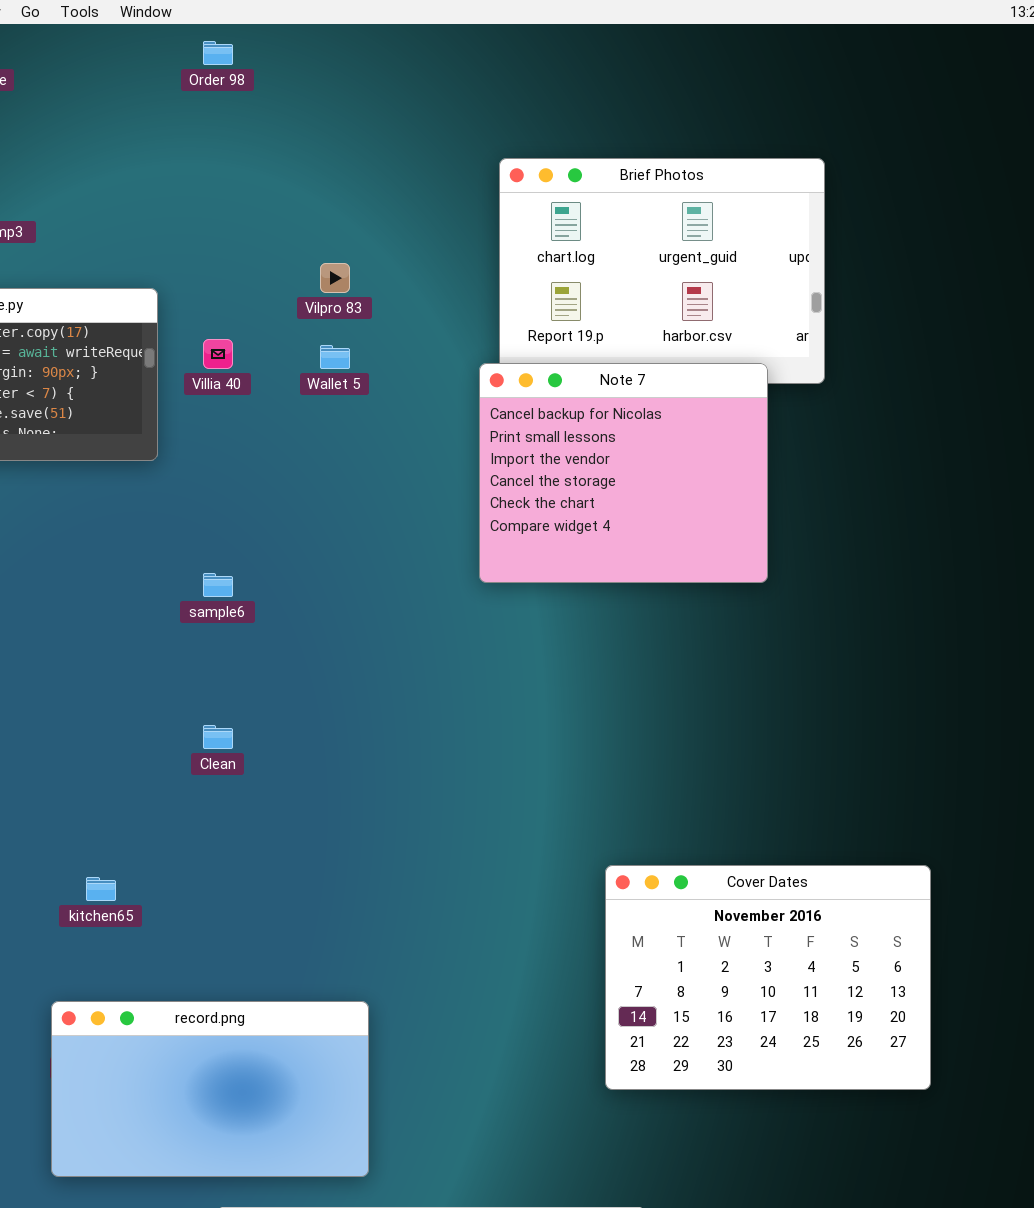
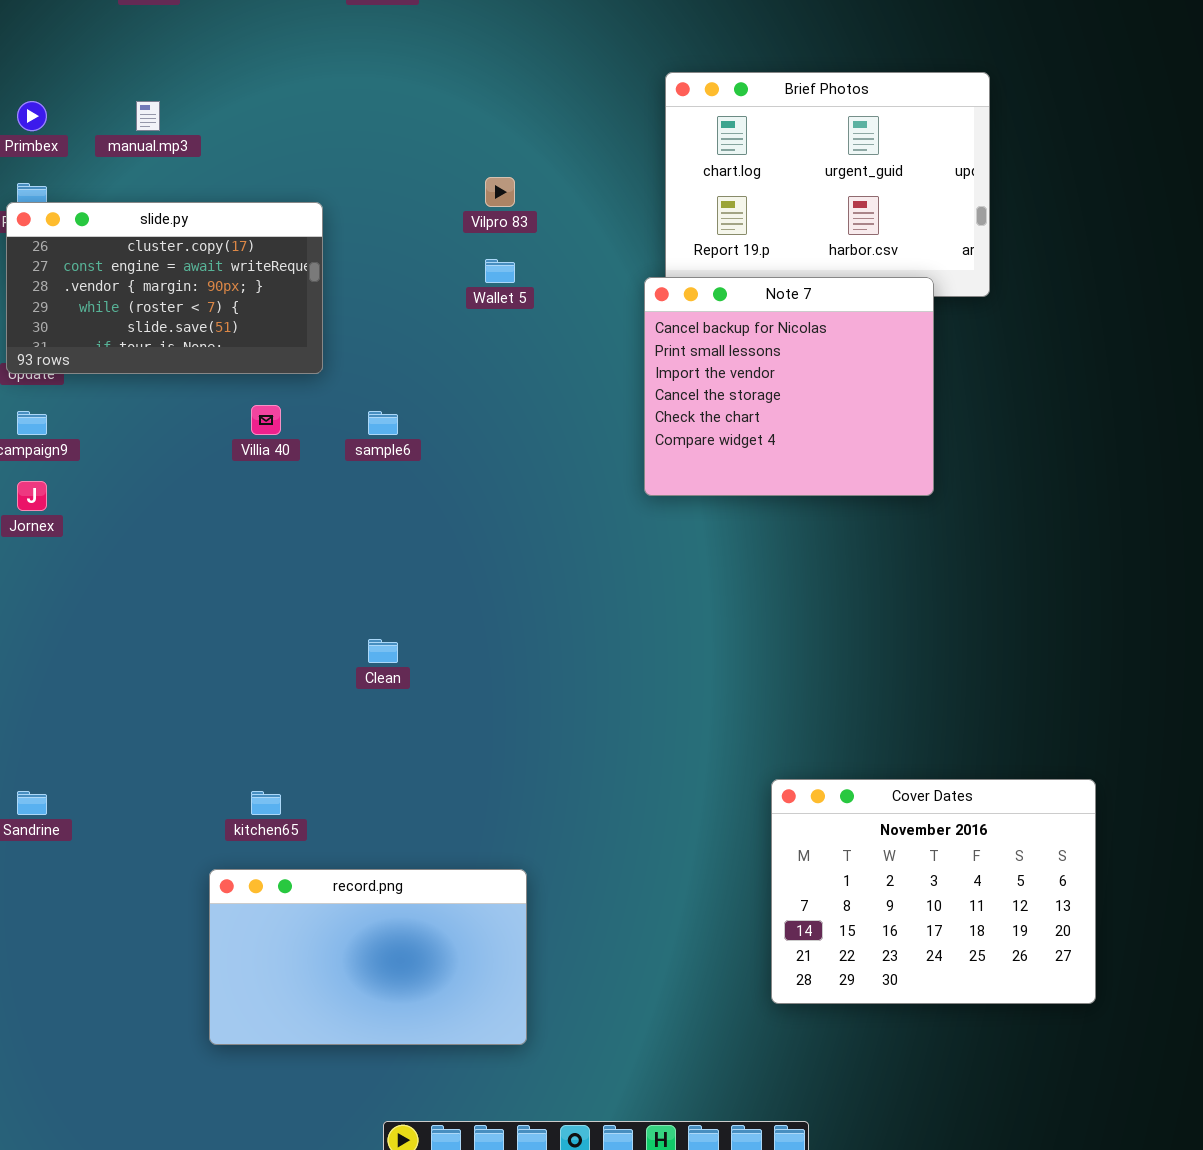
Villia 40: [203,339,233,369] -> [251,405,281,435], moved
sample6: [203,573,233,597] -> [368,411,398,435], moved
record.png: [51,1001,369,1177] -> [209,869,527,1045], moved

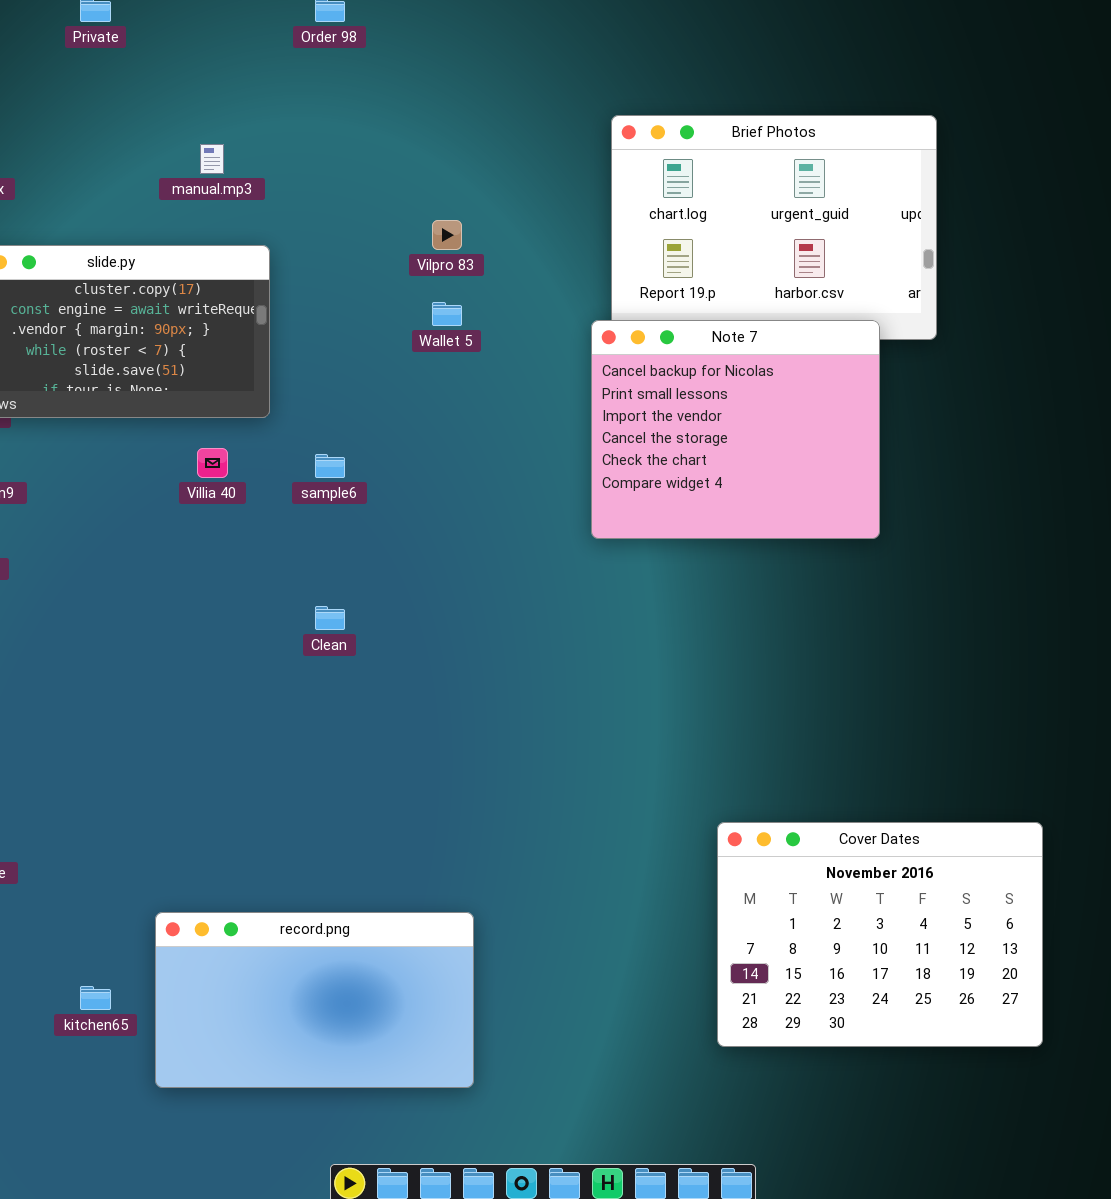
manual.mp3: [136,101,160,131] -> [200,144,224,174], moved
Clean: [368,639,398,663] -> [315,606,345,630], moved
kitchen65: [251,791,281,815] -> [80,986,111,1010], moved

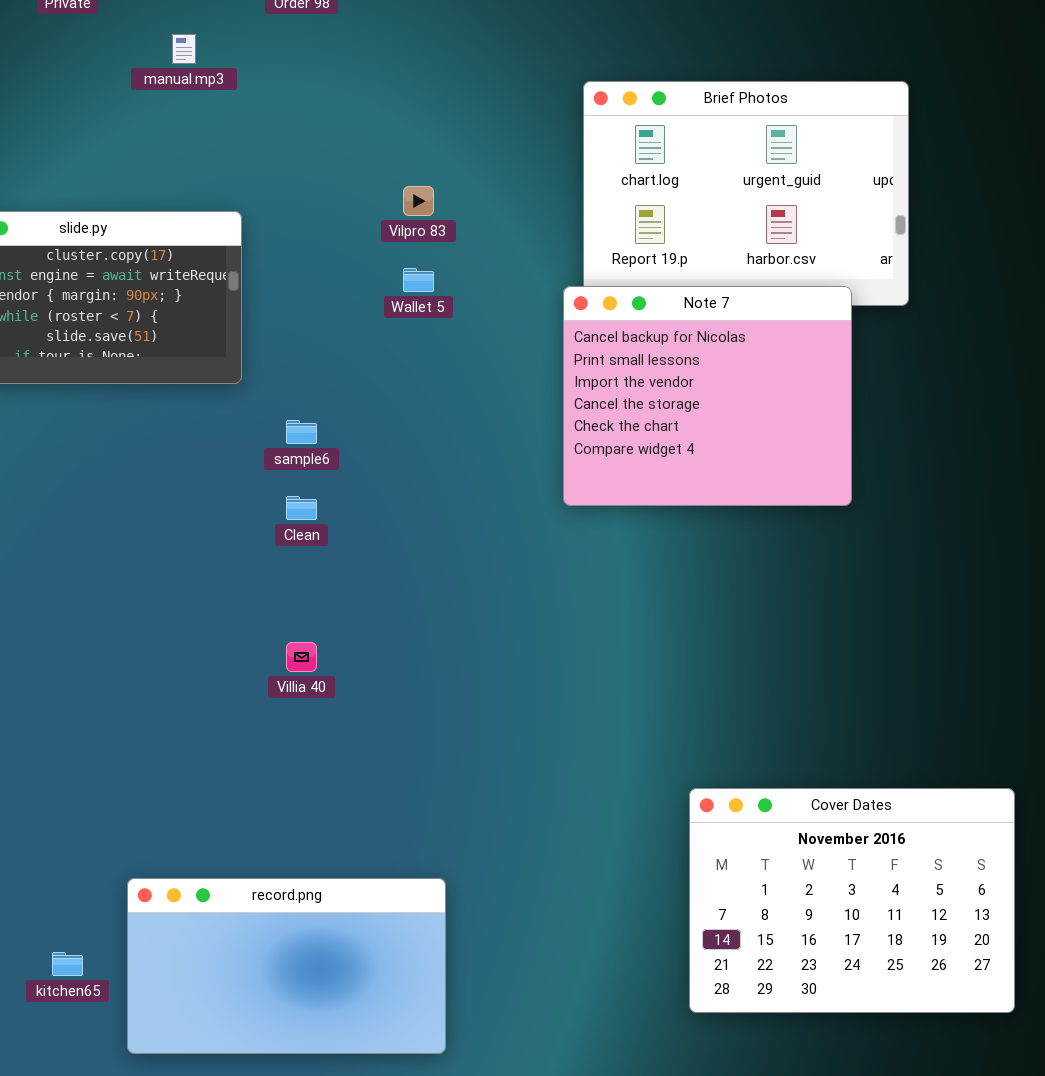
manual.mp3: [200,144,224,174] -> [172,34,196,64], moved
Villia 40: [197,448,228,478] -> [286,642,317,672], moved
Clean: [315,606,345,630] -> [286,496,317,520], moved

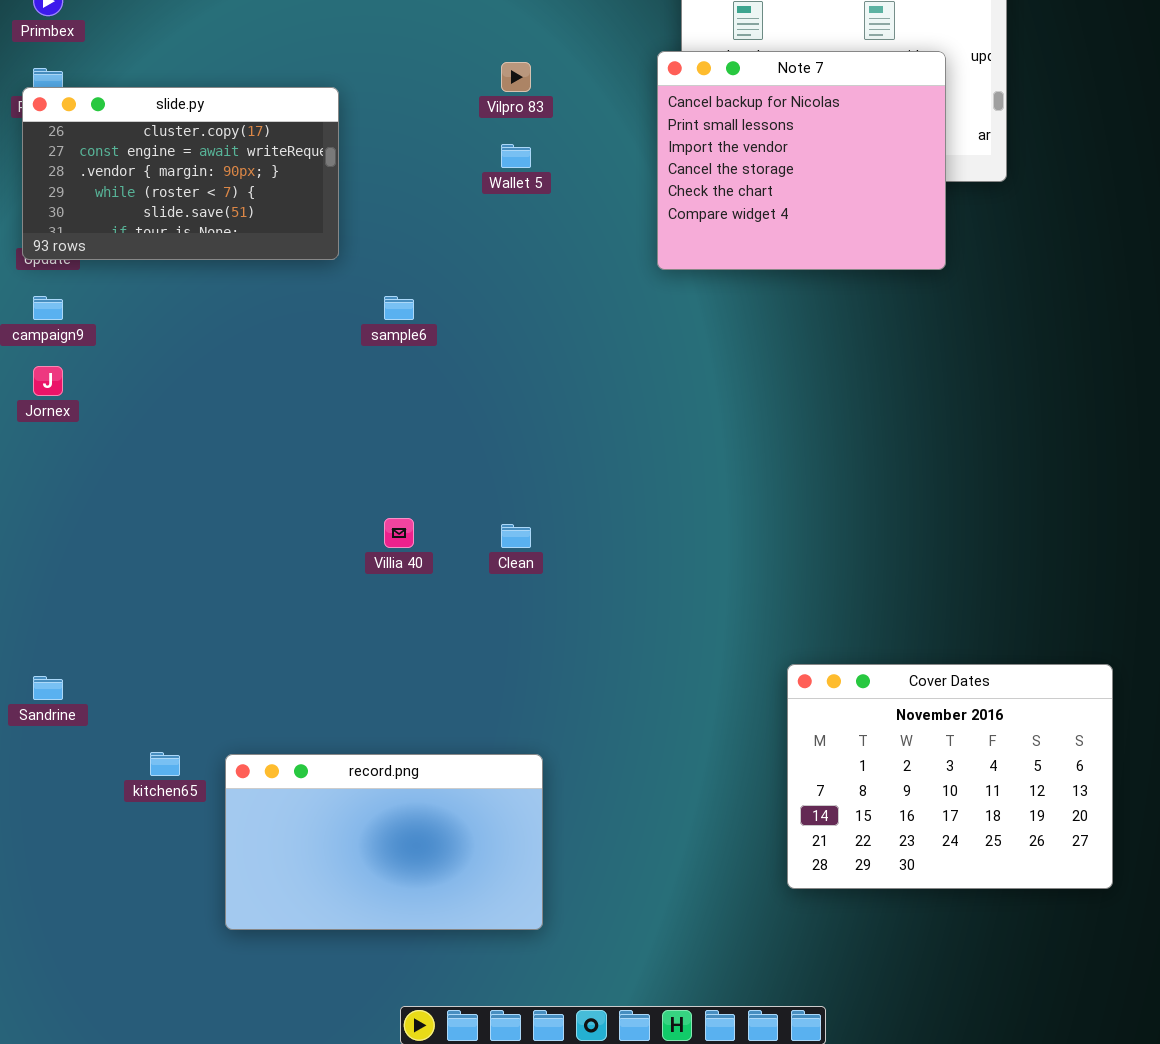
Note 7: [563,286,852,506] -> [657,51,946,270], moved
Clean: [286,496,317,520] -> [501,524,531,548], moved
kitchen65: [52,952,83,976] -> [150,752,180,776], moved

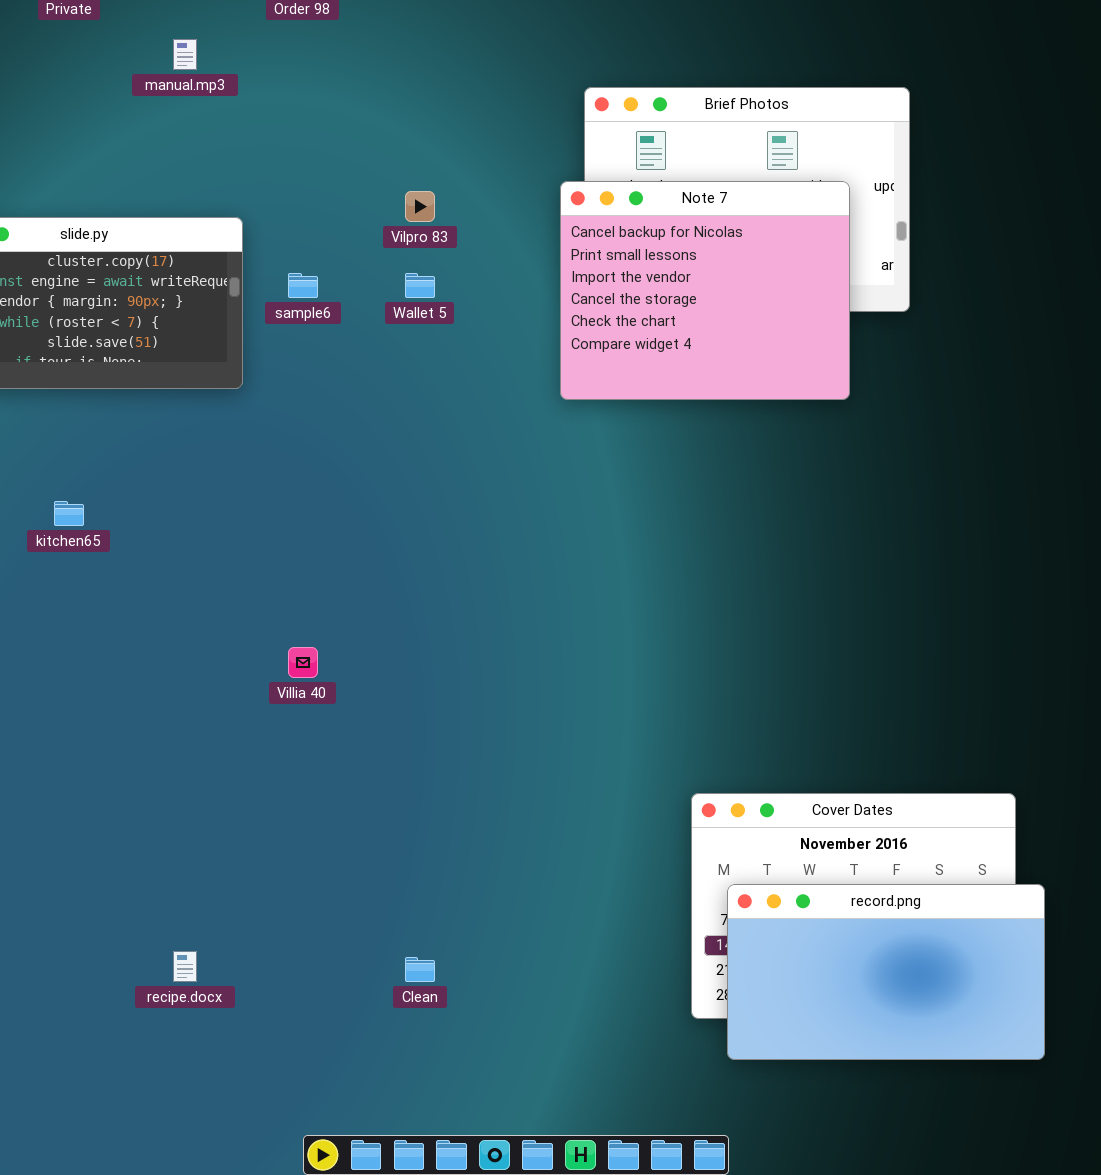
sample6: [384,296,414,320] -> [288,273,318,298], moved
Clean: [501,524,531,548] -> [405,957,435,982], moved
kitchen65: [150,752,180,776] -> [54,501,84,526], moved
record.png: [225,754,543,930] -> [727,884,1045,1060], moved

